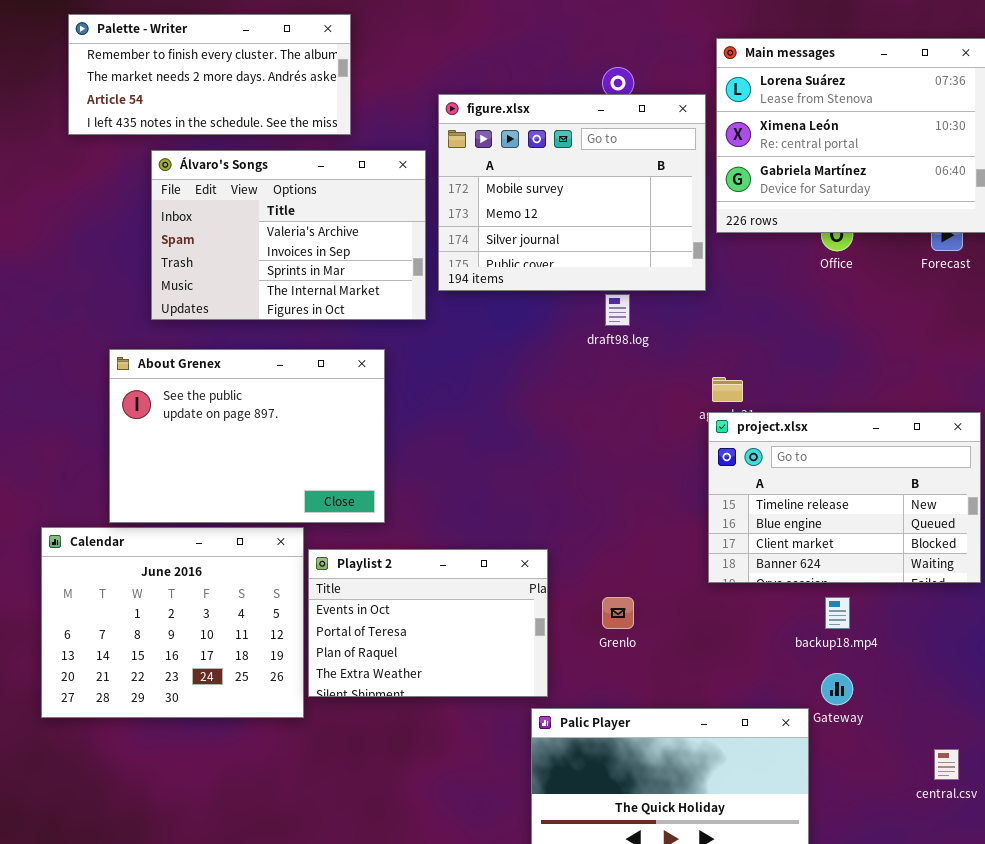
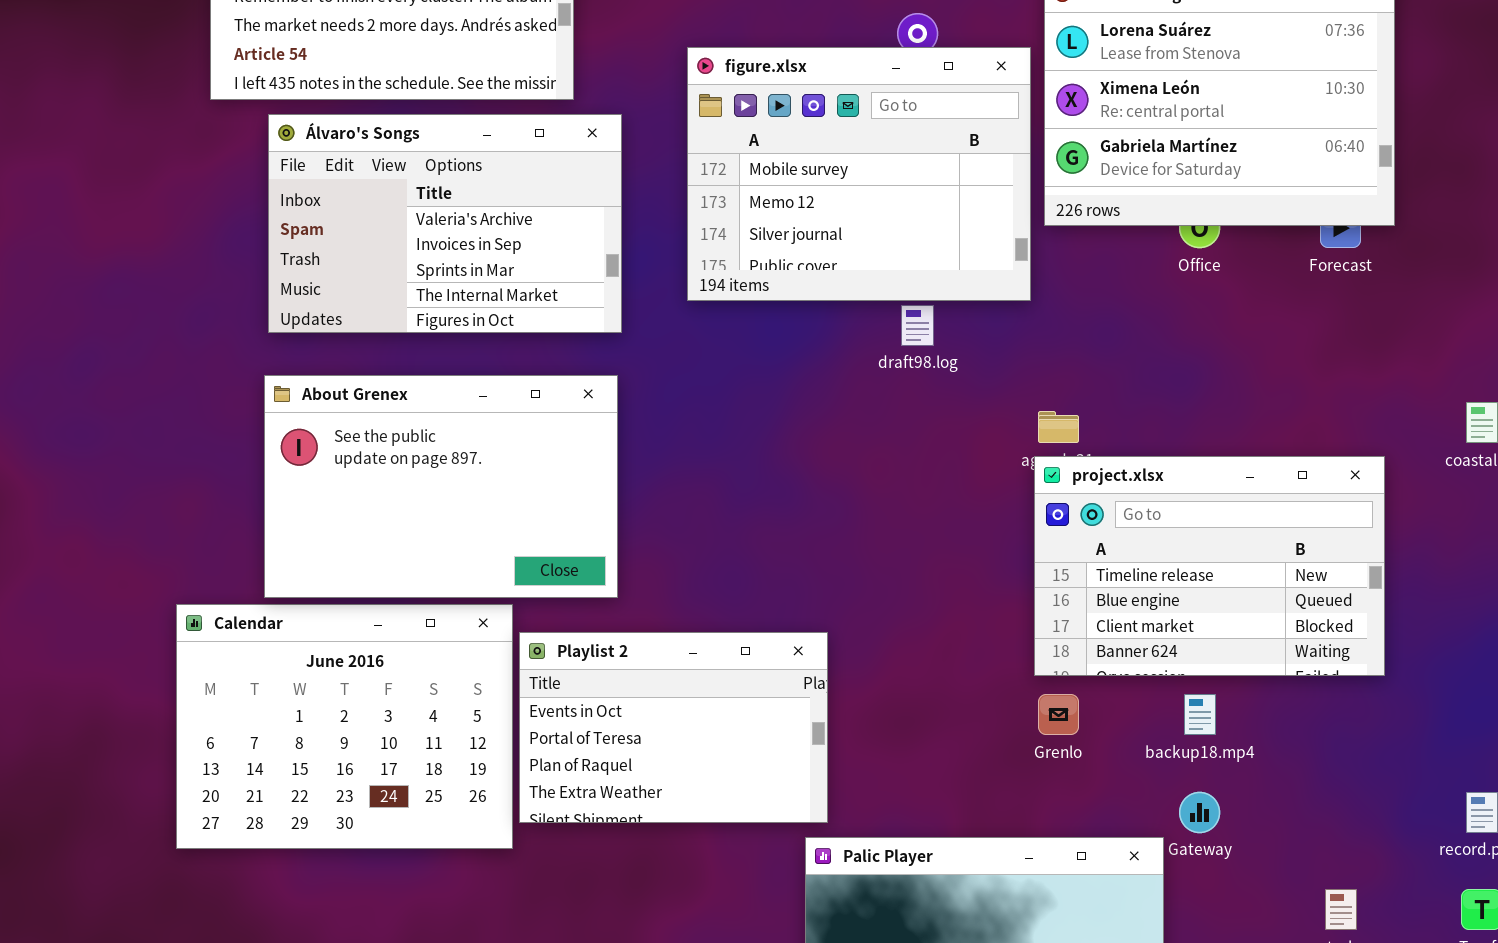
Álvaro's Songs: [151,150,426,320] -> [268,114,622,333], moved
Grenlo: [602,597,634,629] -> [1038,694,1079,735], moved

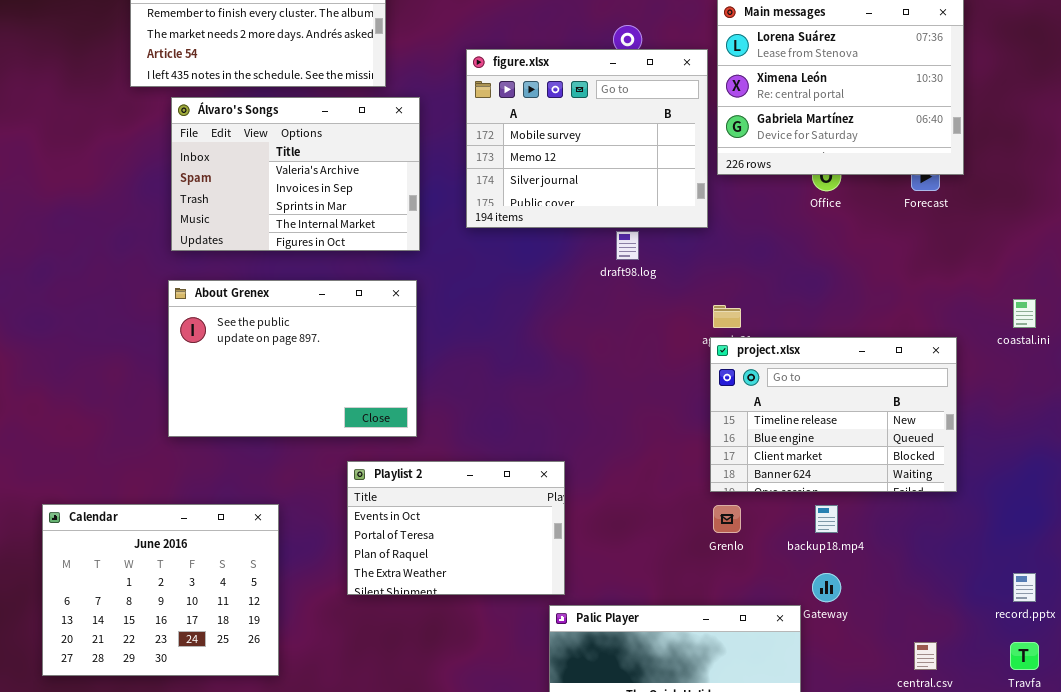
Calendar: [176,604,513,849] -> [42,504,279,676], moved

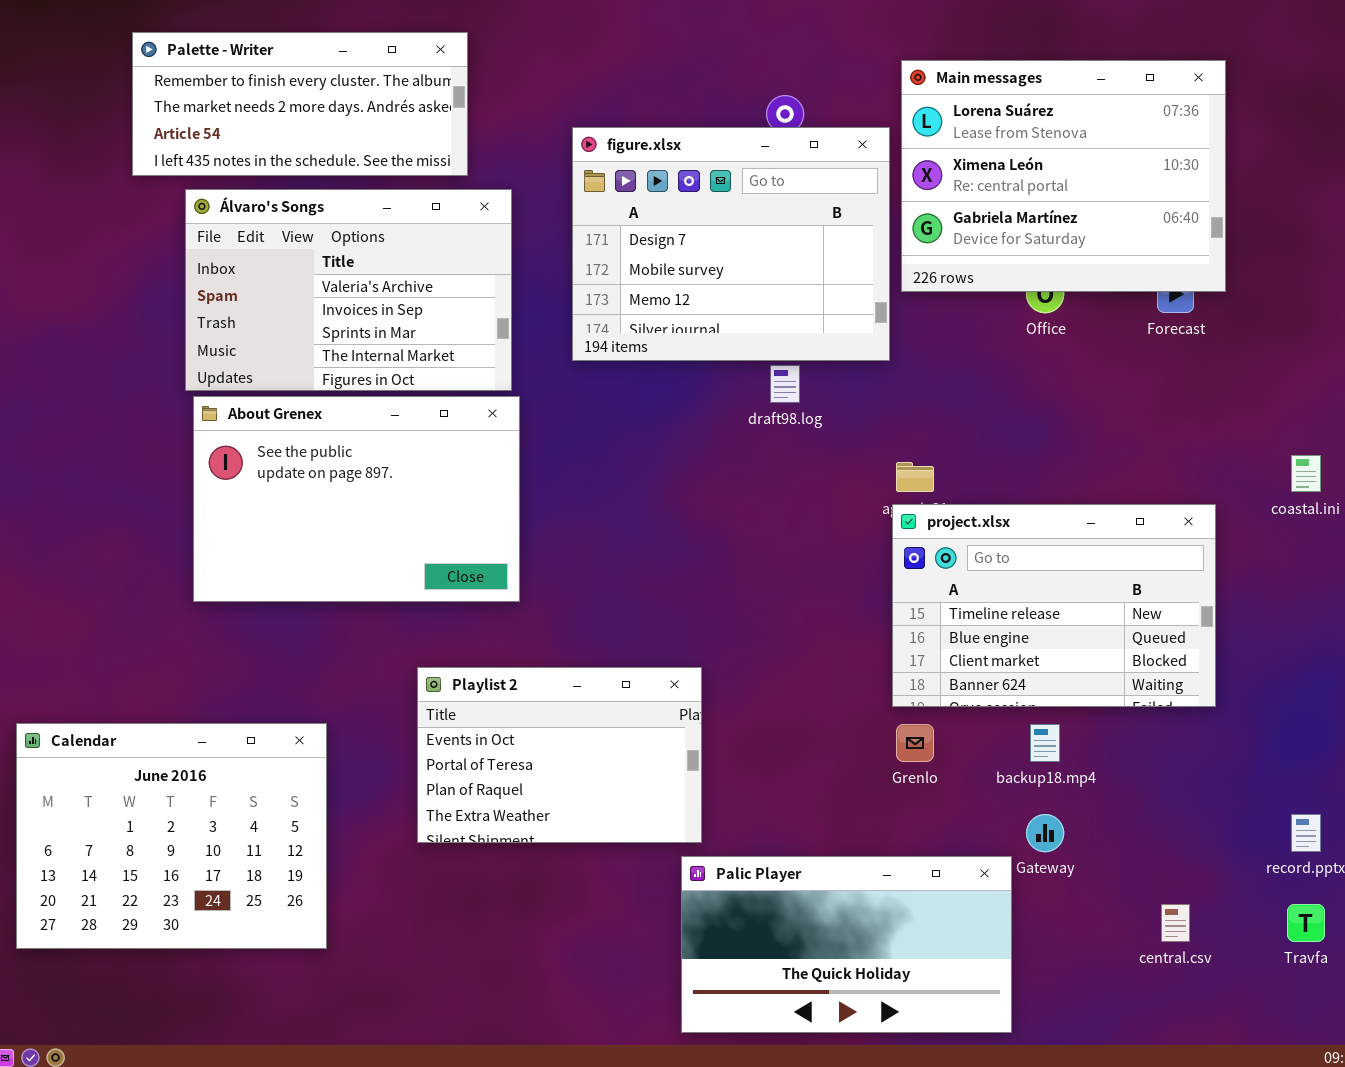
figure.xlsx: [466,49,708,228] -> [572,127,890,361], scrolled up 1 row
About Grenex: [168,280,417,437] -> [193,396,520,602], moved

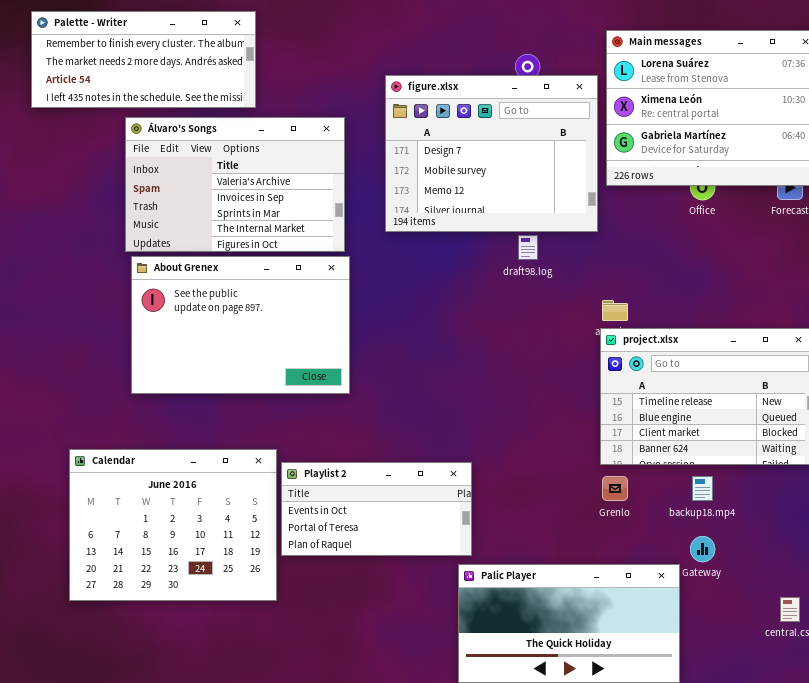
Palette - Writer: [132,32,468,176] -> [31,11,256,108], moved
Playlist 2: [417,667,702,843] -> [281,462,472,556], resized
Calendar: [16,723,327,949] -> [69,449,277,601], moved

